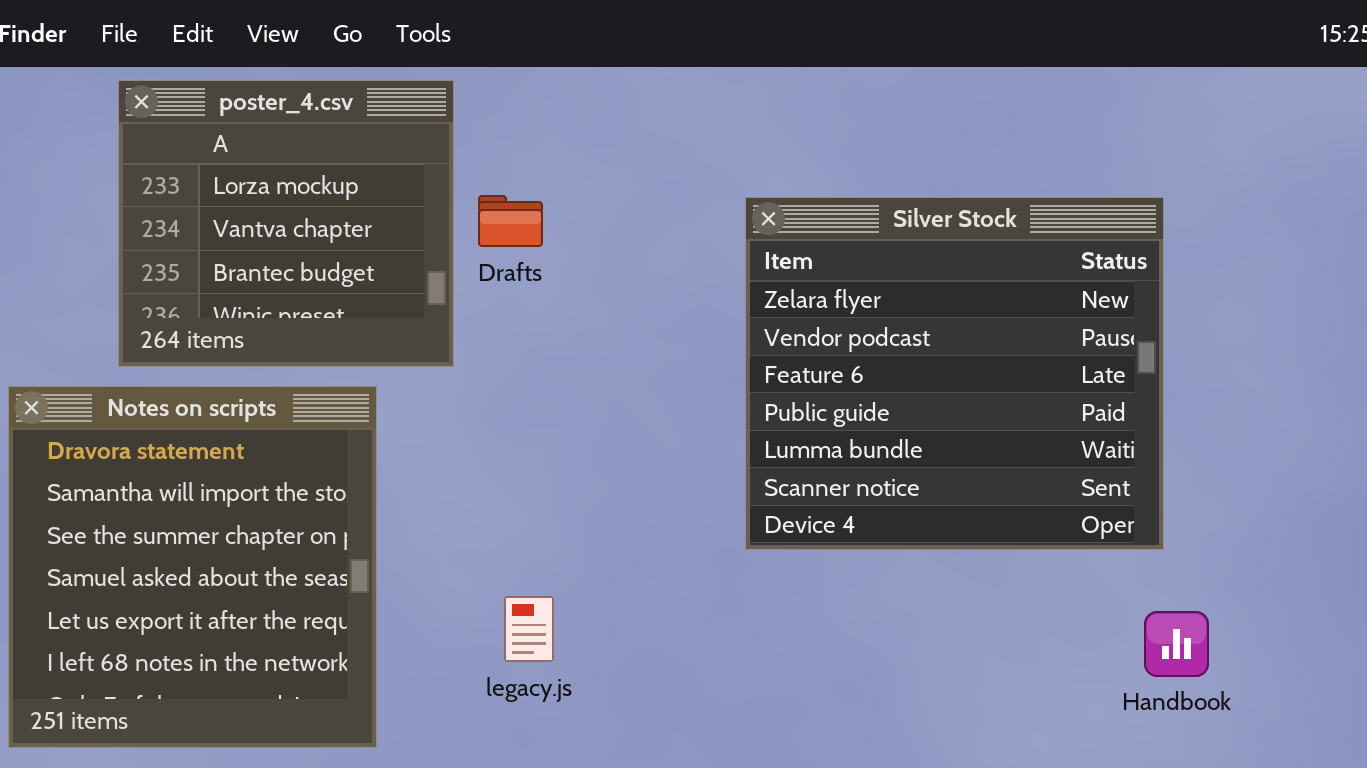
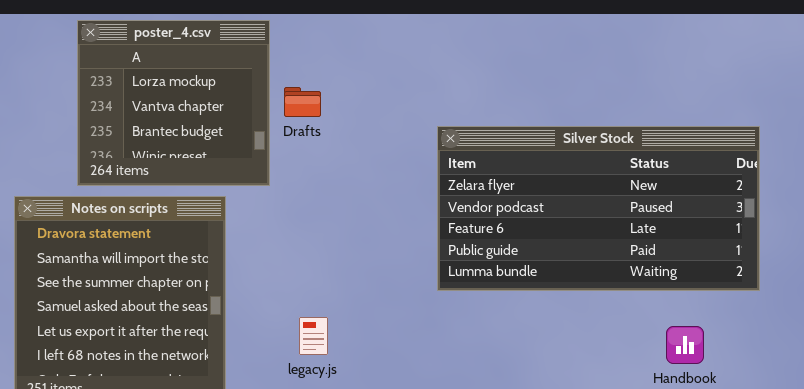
Silver Stock: [745,197,1164,550] -> [437,126,760,291], resized

